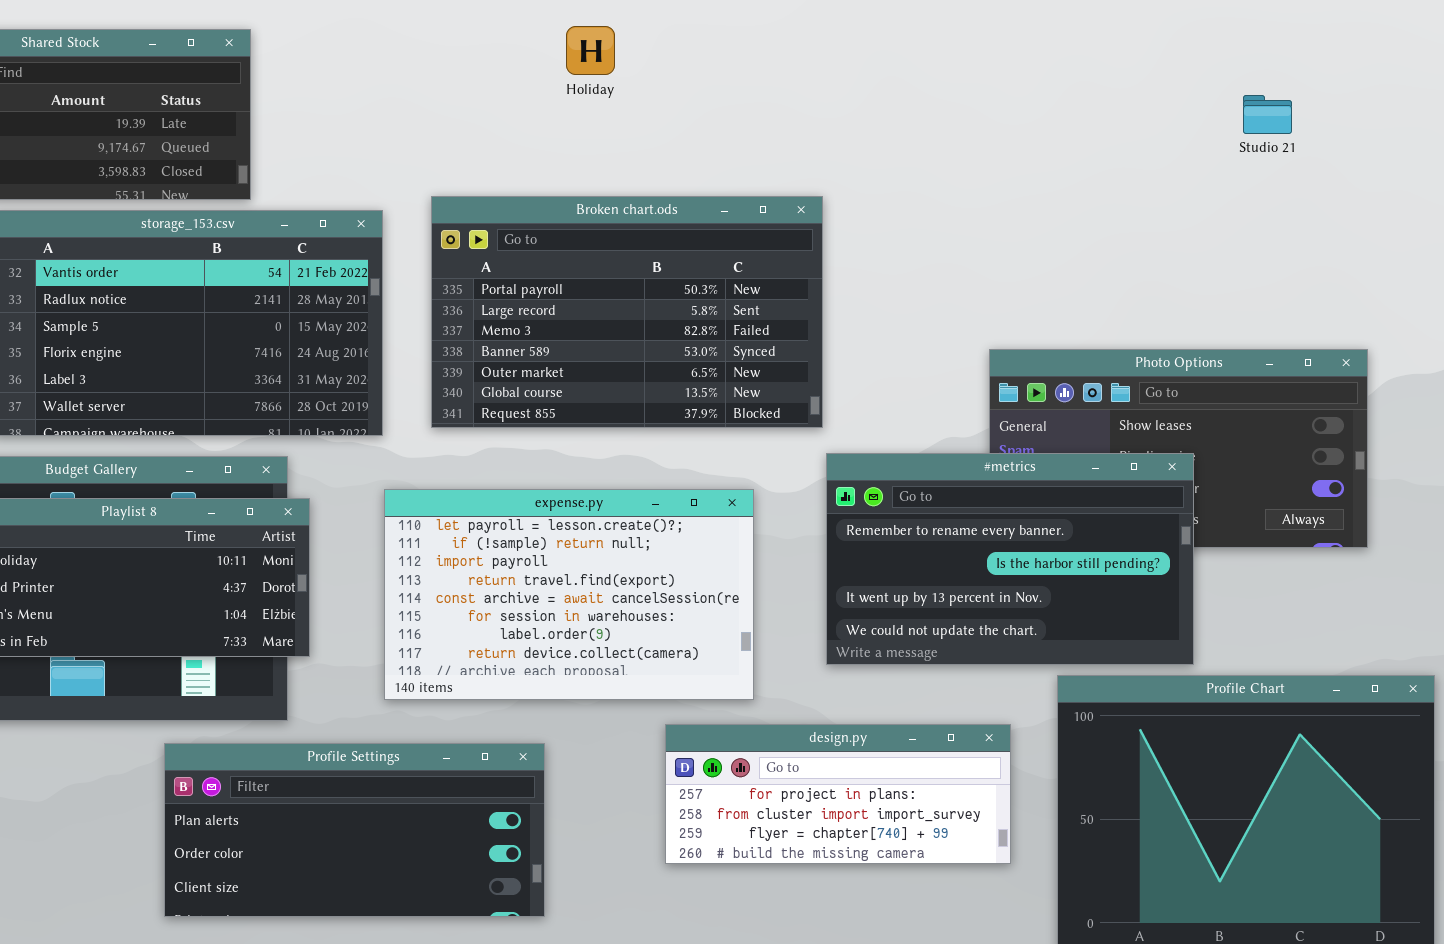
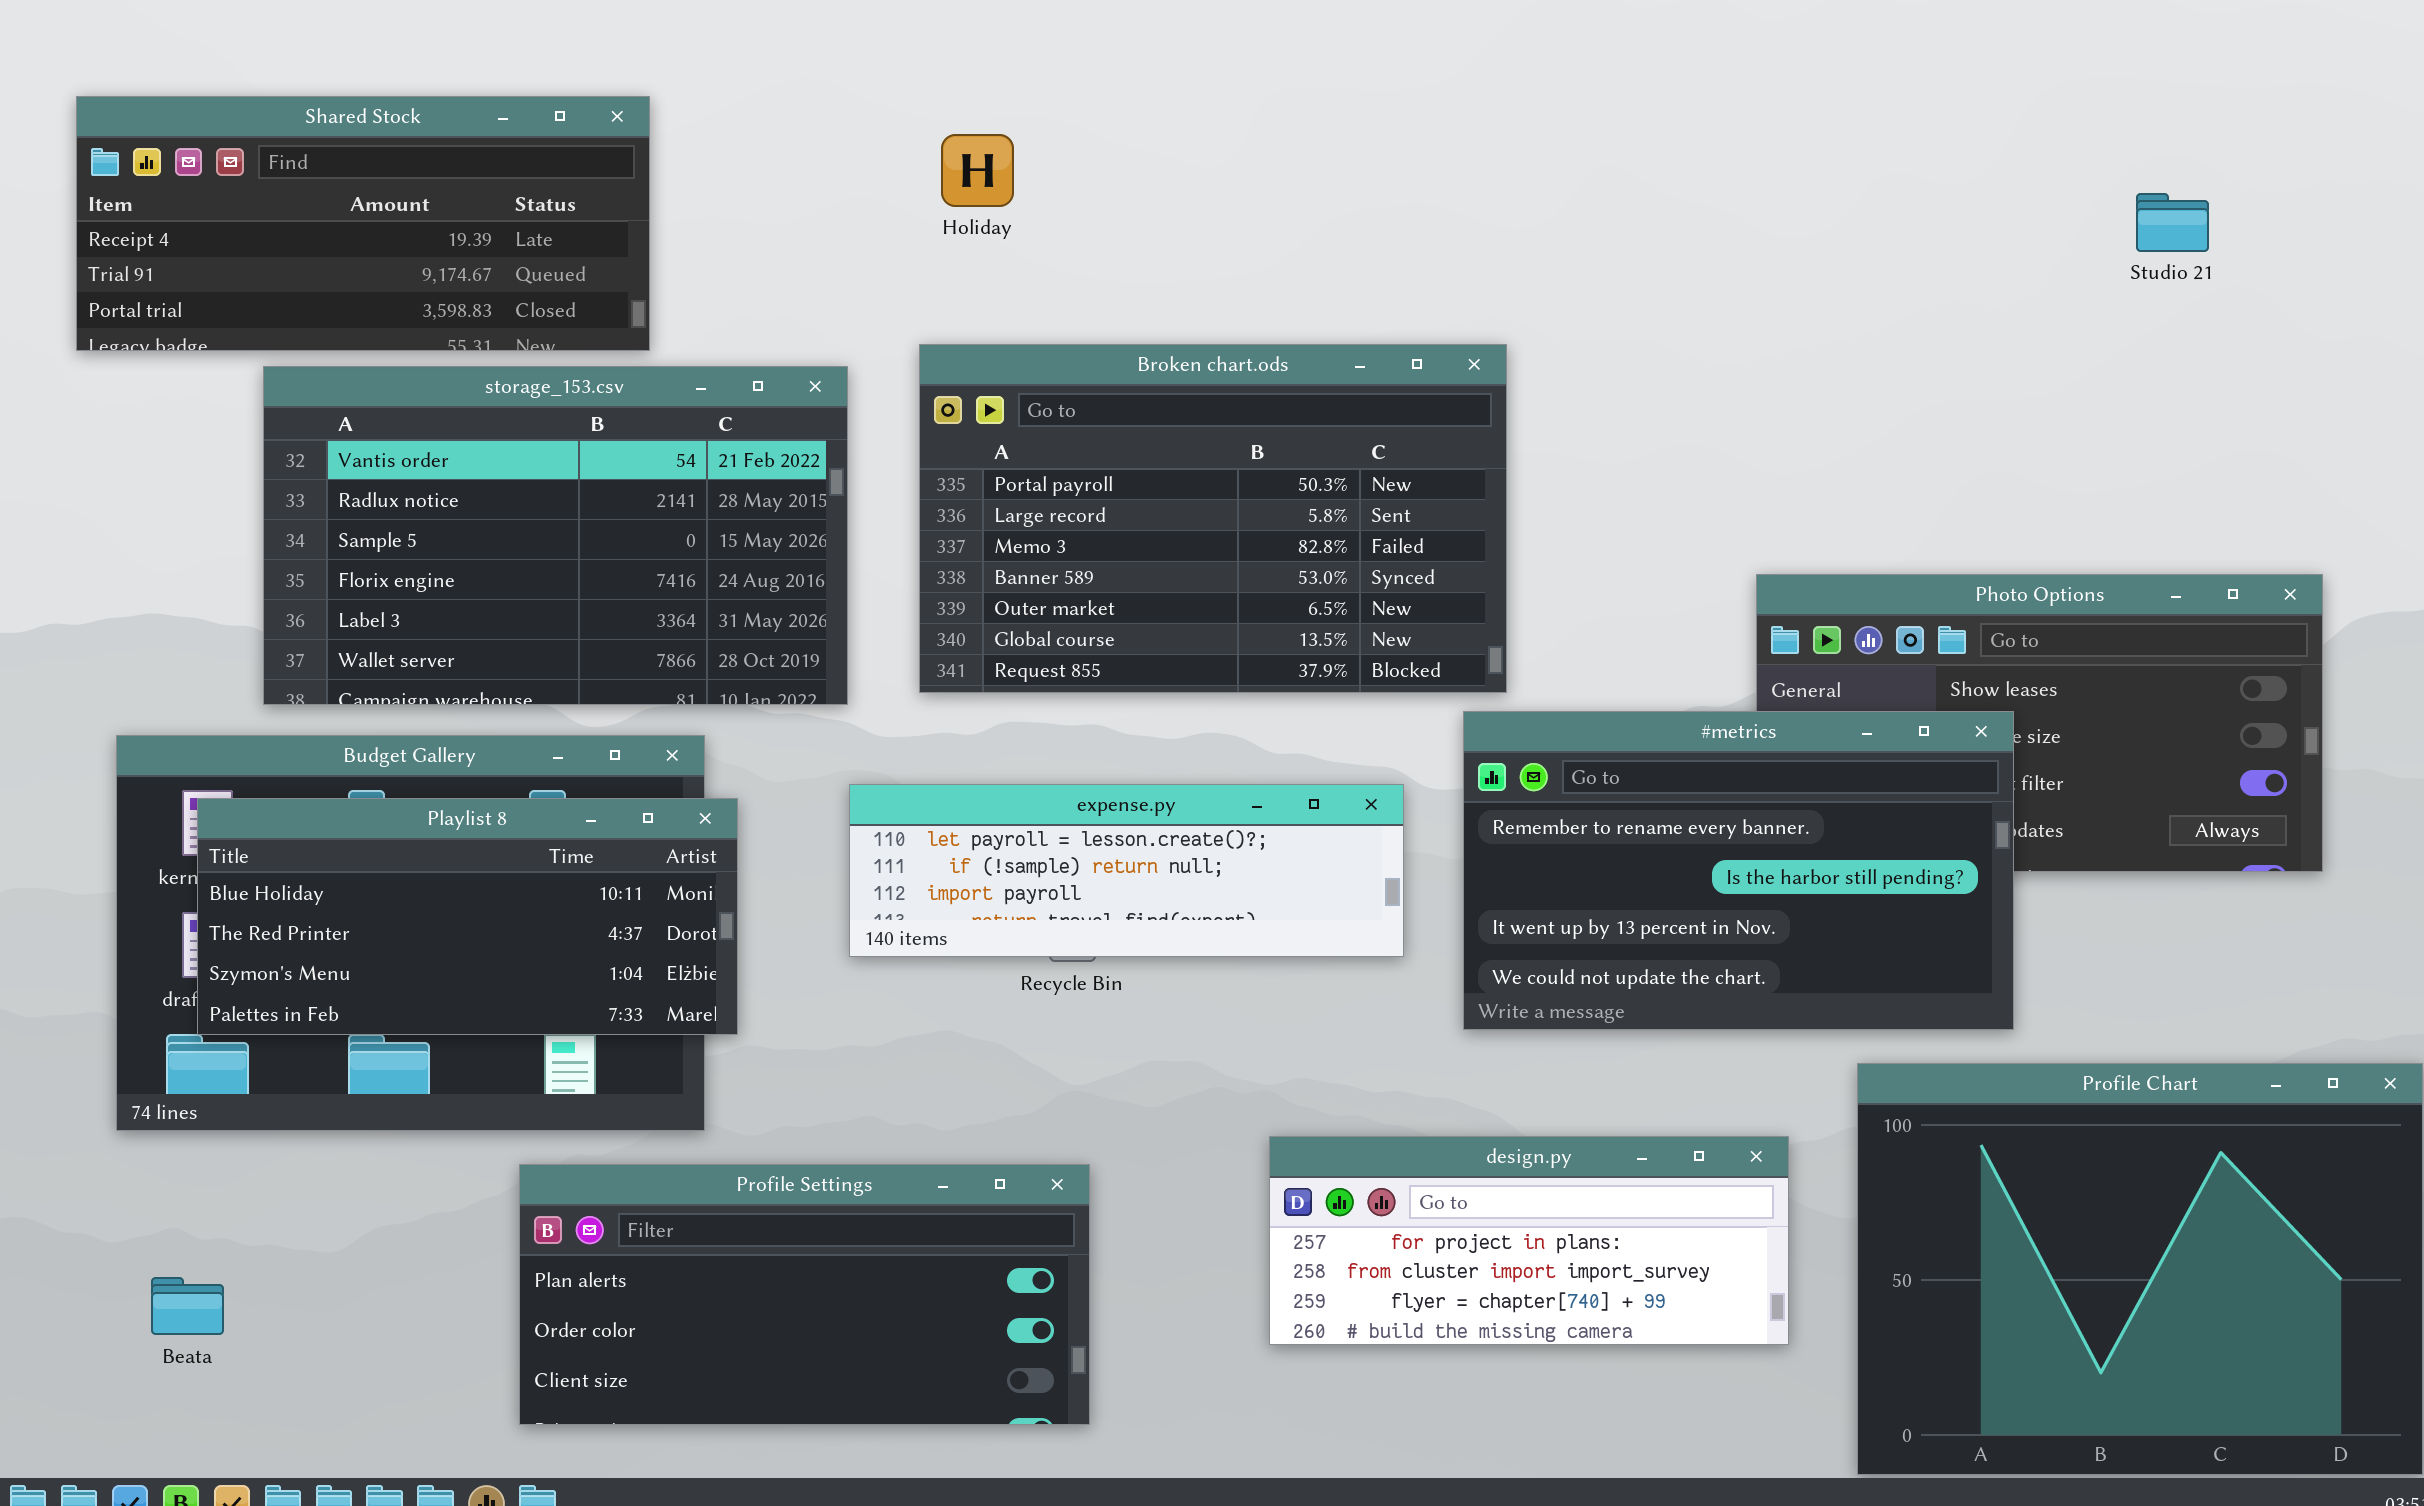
Holiday: [566,26,615,75] -> [941,134,1014,207], moved
#metrics: [826,453,1194,665] -> [1463,711,2014,1030], moved
expense.py: [384,489,754,700] -> [849,784,1404,957], resized

